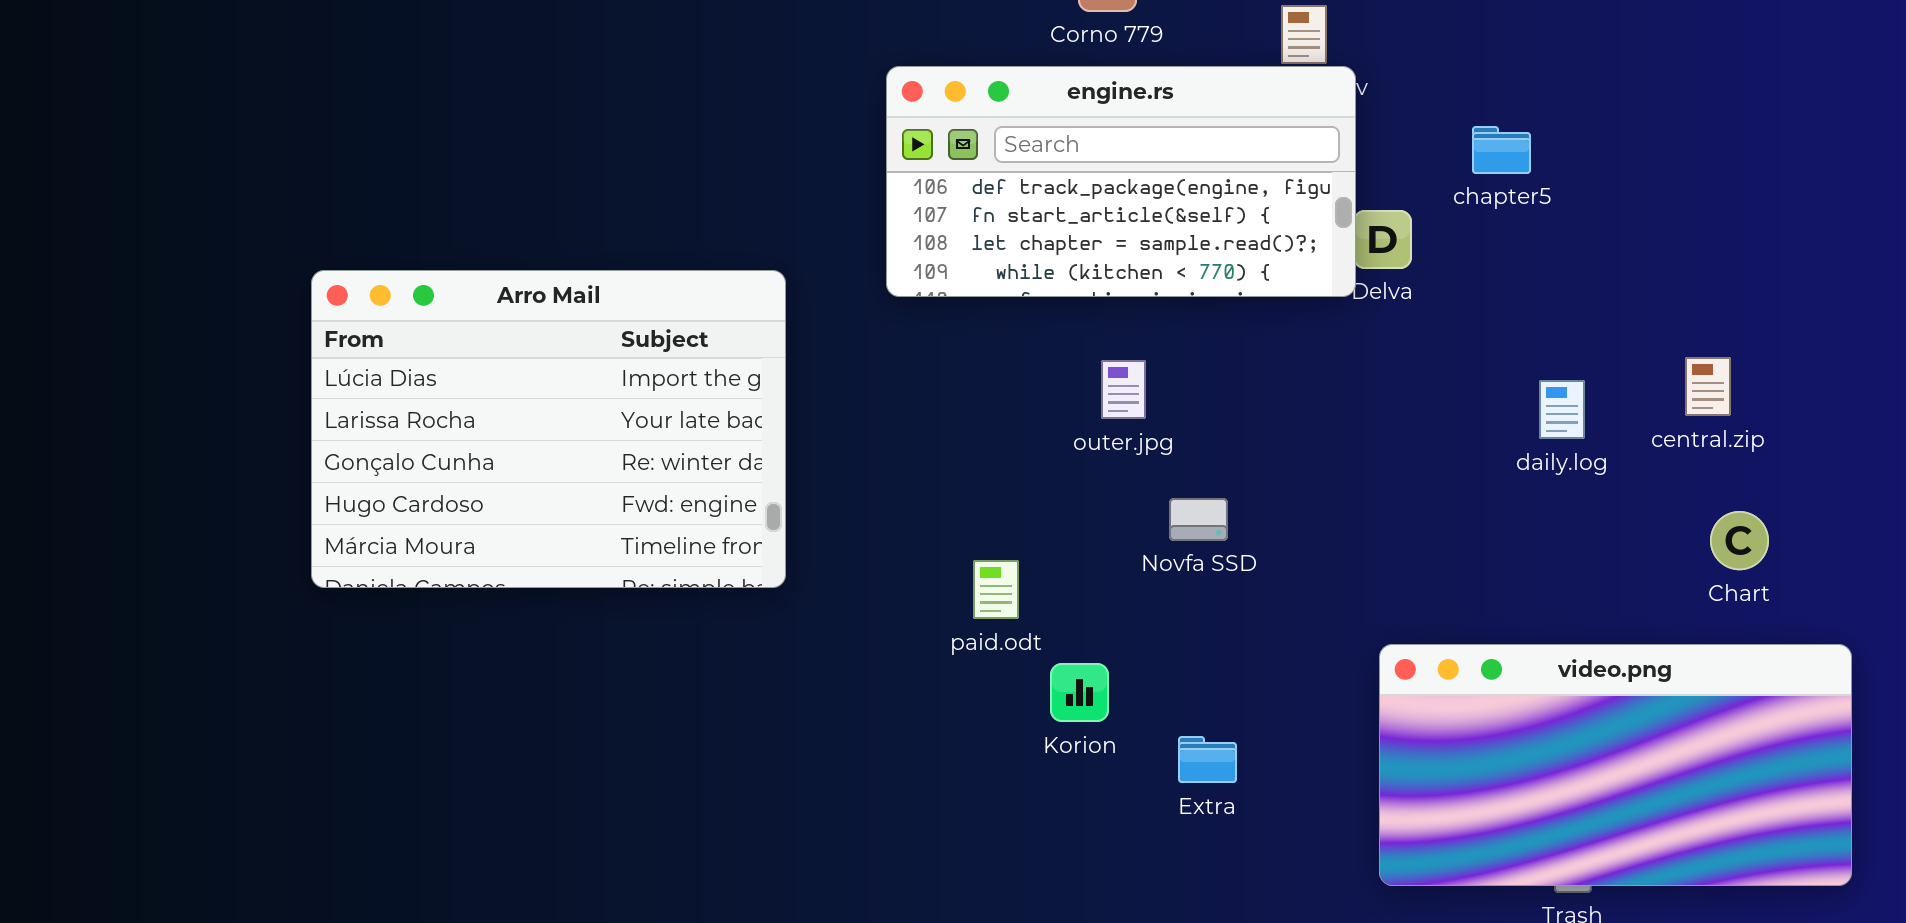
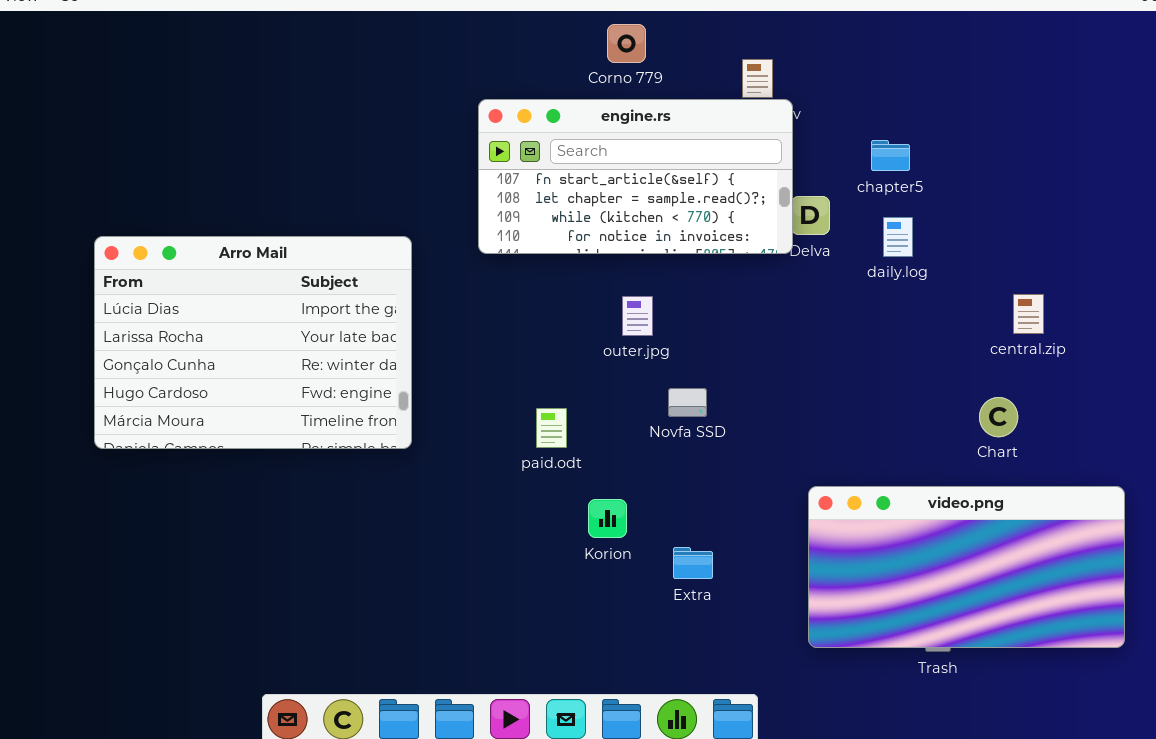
engine.rs: [886,66,1356,297] -> [478,99,793,254], scrolled down 1 row
daily.log: [1539,380,1585,439] -> [883,217,913,257], moved
Chart: [1710,511,1769,570] -> [979,397,1018,437], moved
paid.odt: [973,560,1019,619] -> [536,408,567,448], moved

